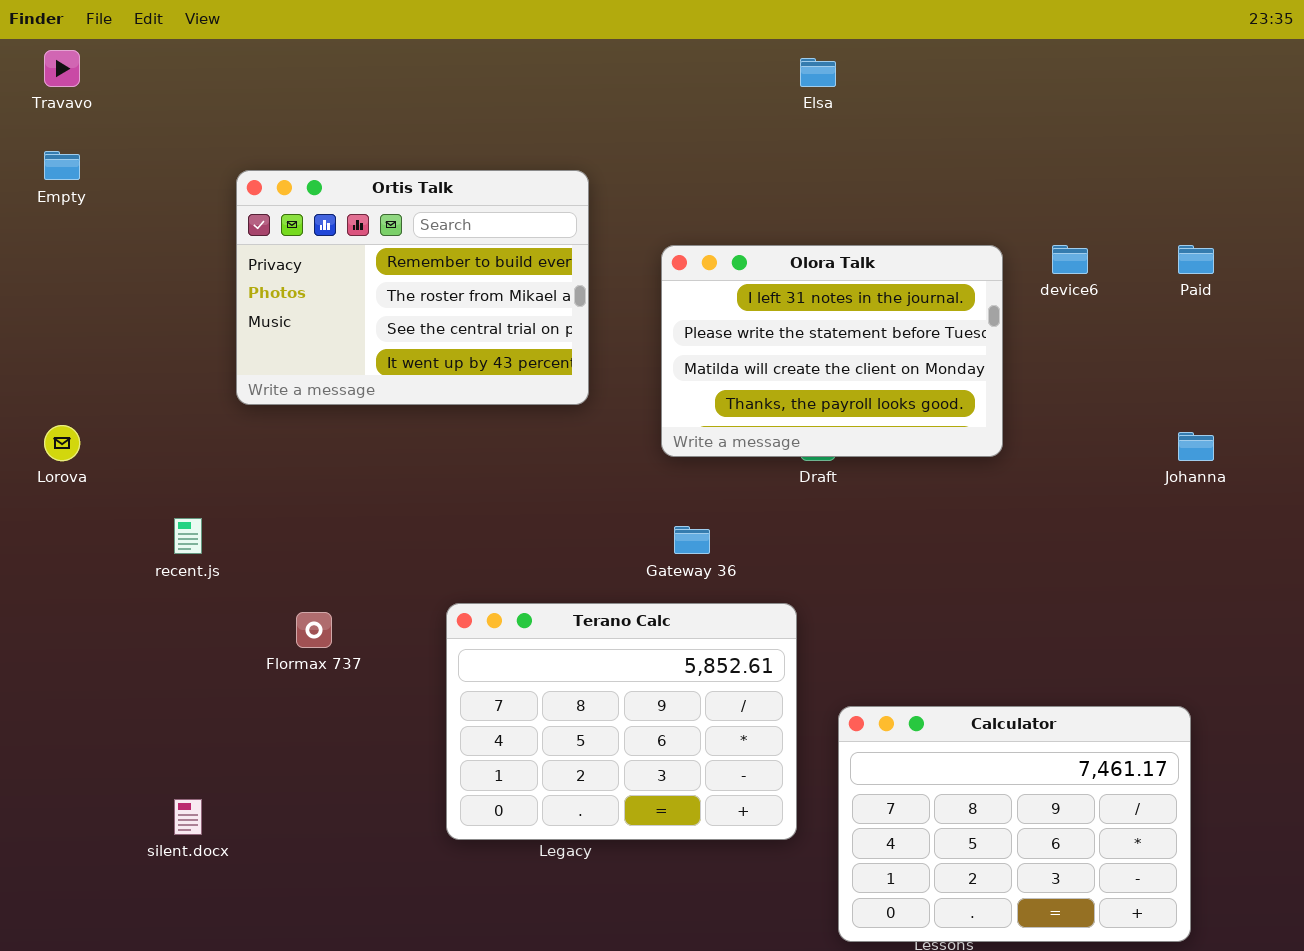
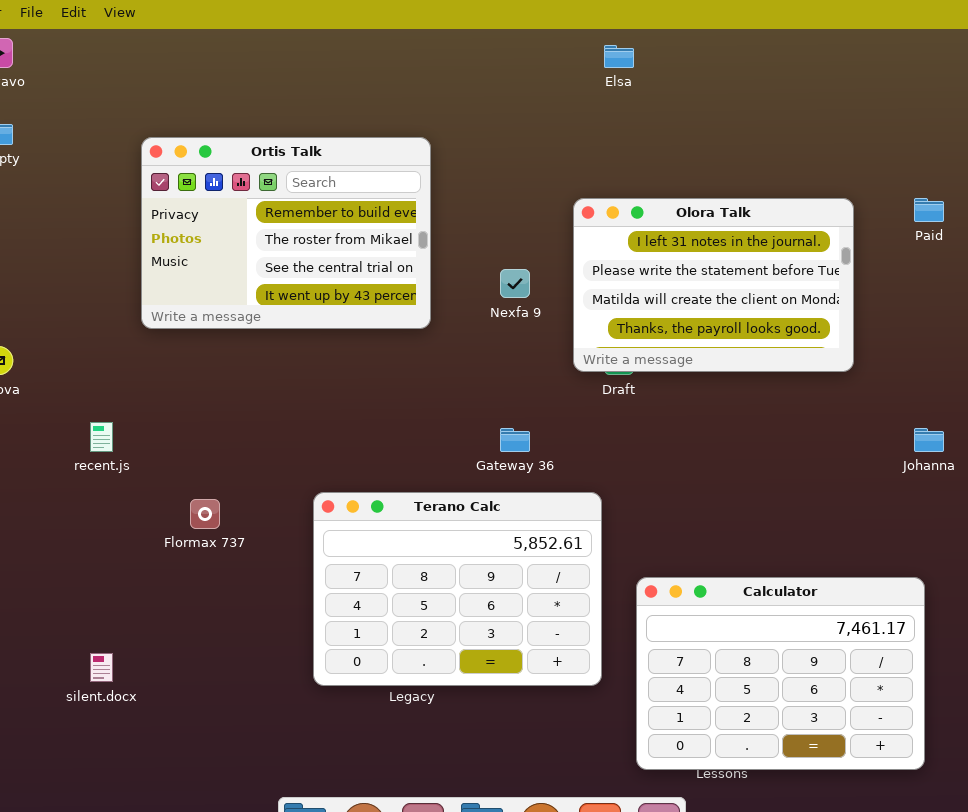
Olora Talk: [661,245,1003,457] -> [573,198,854,372], moved
Johanna: [1178,432,1214,461] -> [914,428,944,452], moved

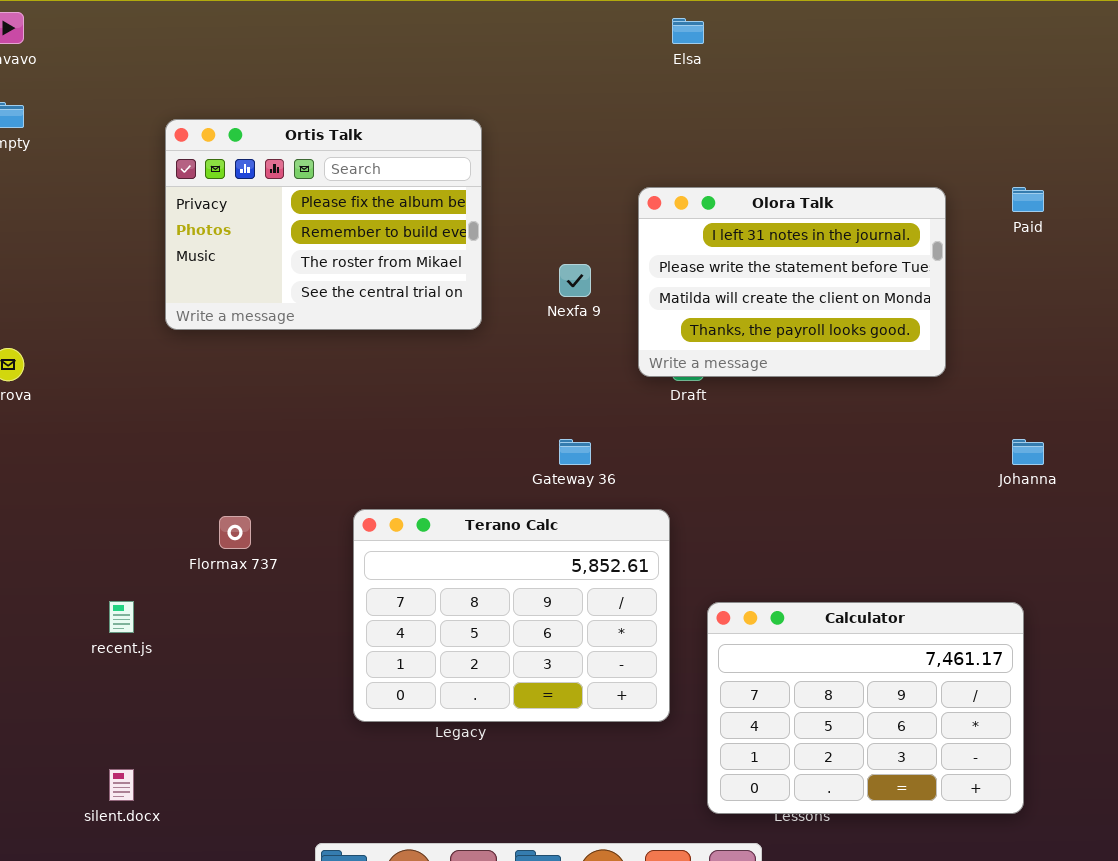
Ortis Talk: [141,137,431,329] -> [165,119,482,330], scrolled up 1 row
recent.js: [90,422,113,452] -> [109,601,134,633], moved
silent.docx: [90,653,113,682] -> [109,769,134,801], moved

